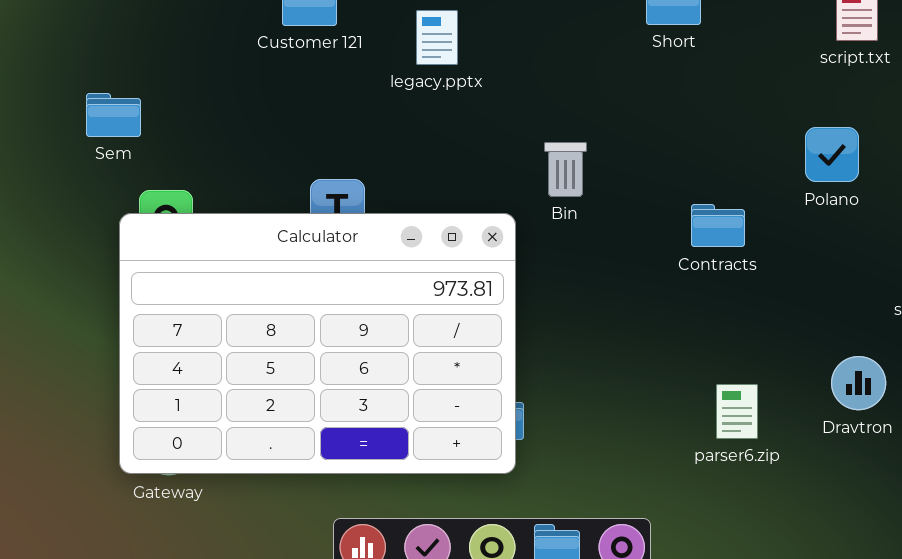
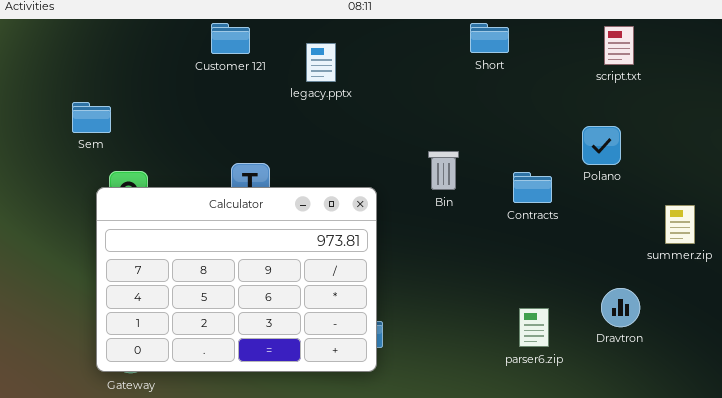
Bin: [544,142,587,197] -> [428,151,459,190], moved
Contracts: [691,204,745,247] -> [513,172,552,203], moved

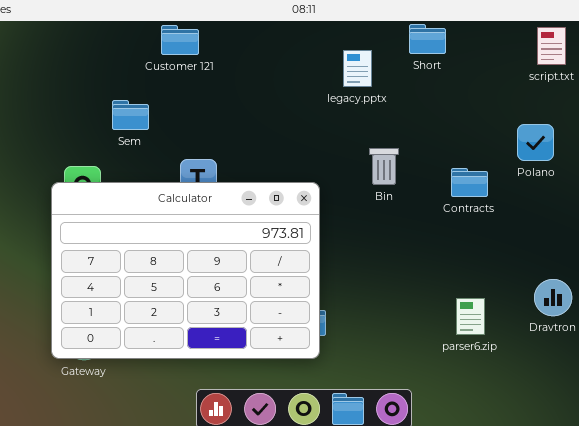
legacy.pptx: [306,43,336,82] -> [343,50,372,87], moved
Sem: [72,102,111,133] -> [112,100,149,130], moved

